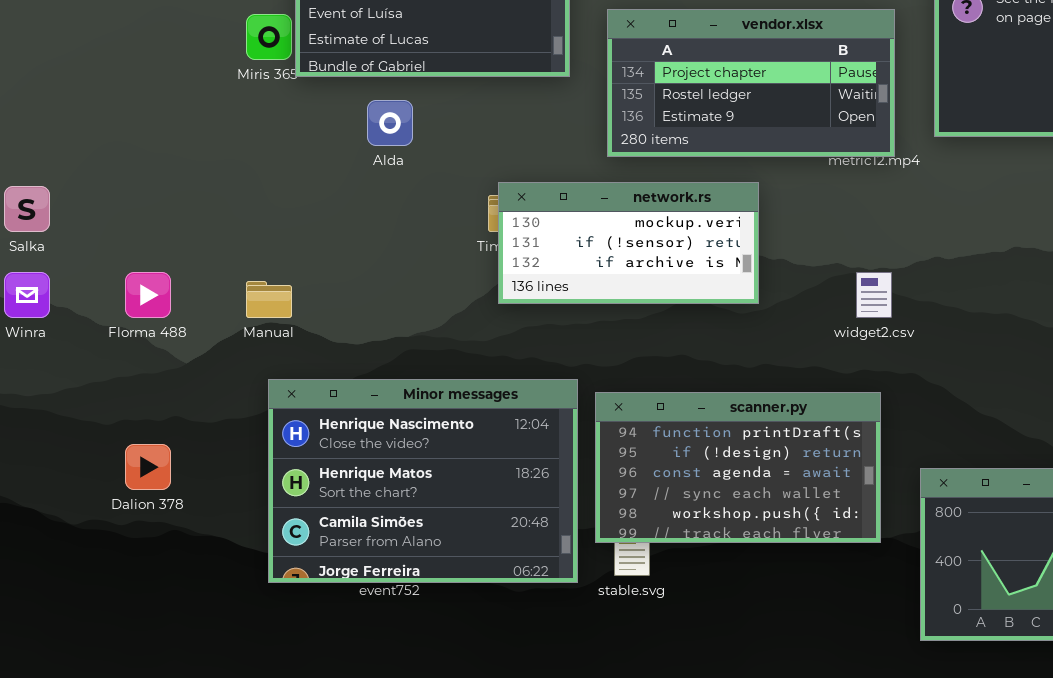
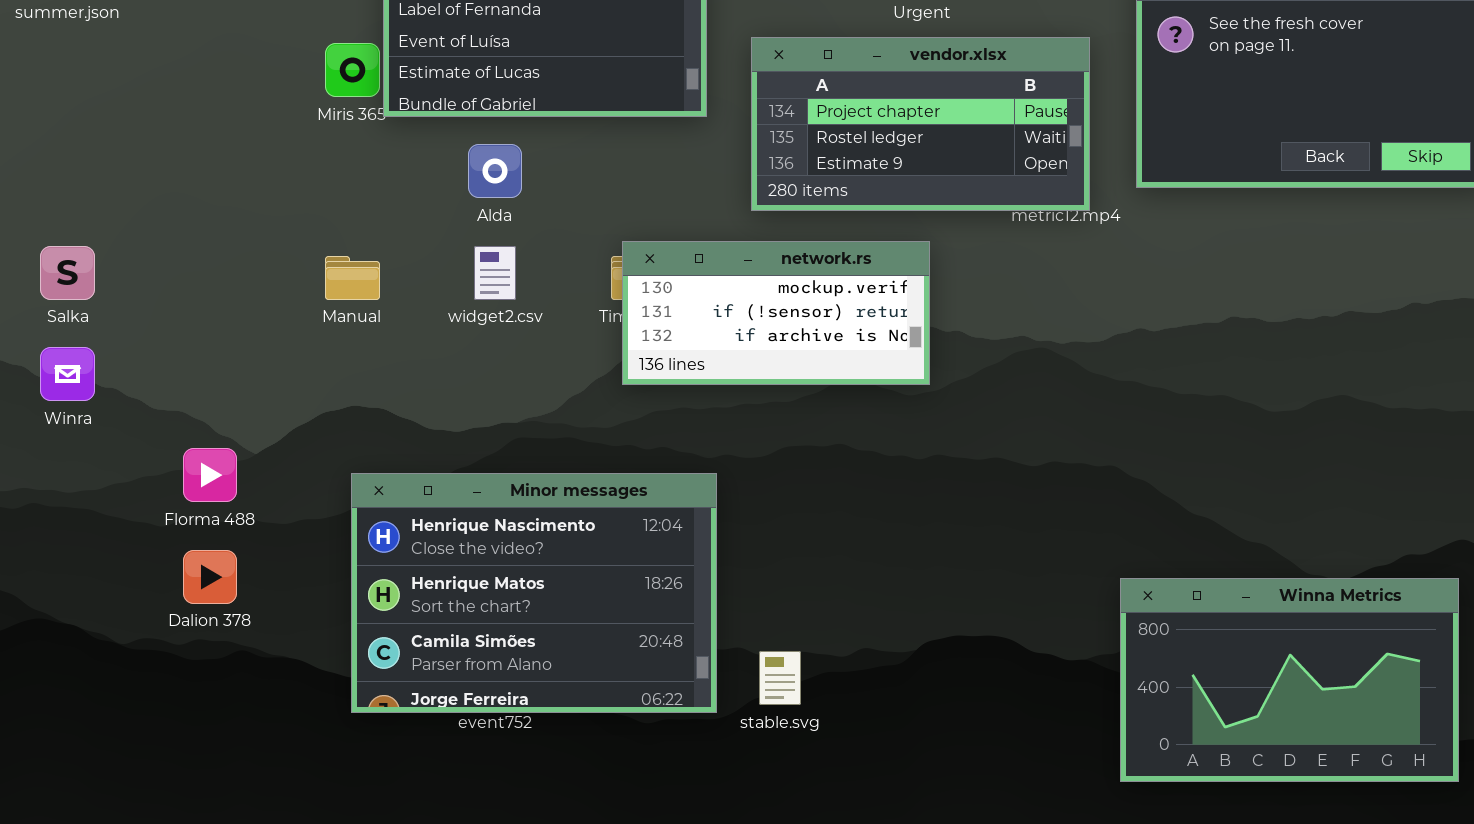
Florma 488: [125,272,171,318] -> [183,448,237,502], moved
widget2.csv: [856,272,892,318] -> [474,246,516,300], moved
Manual: [246,281,292,318] -> [325,256,380,300], moved
scanner.py: [595,392,881,543] -> none, closed

